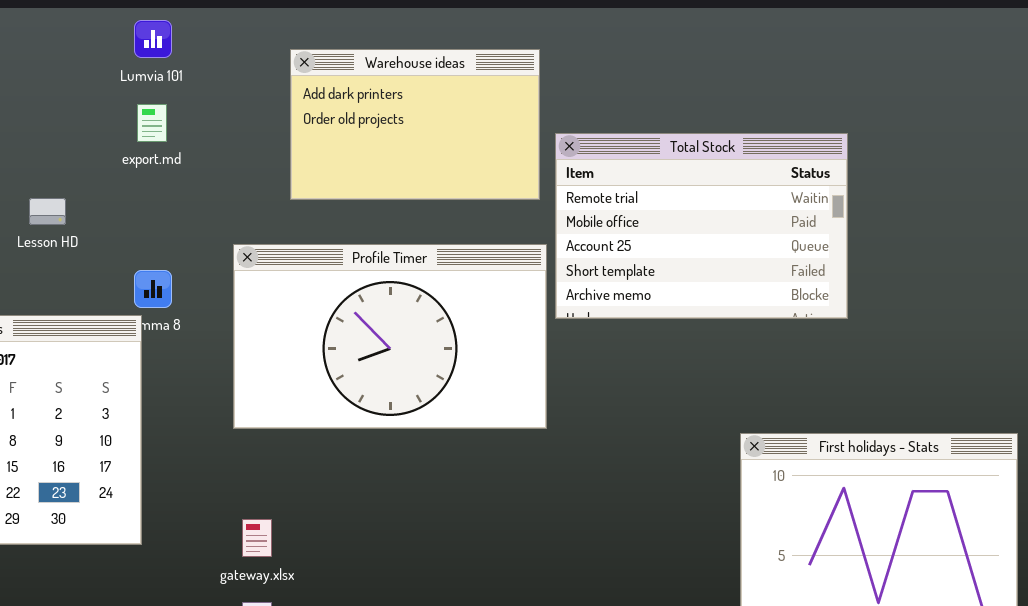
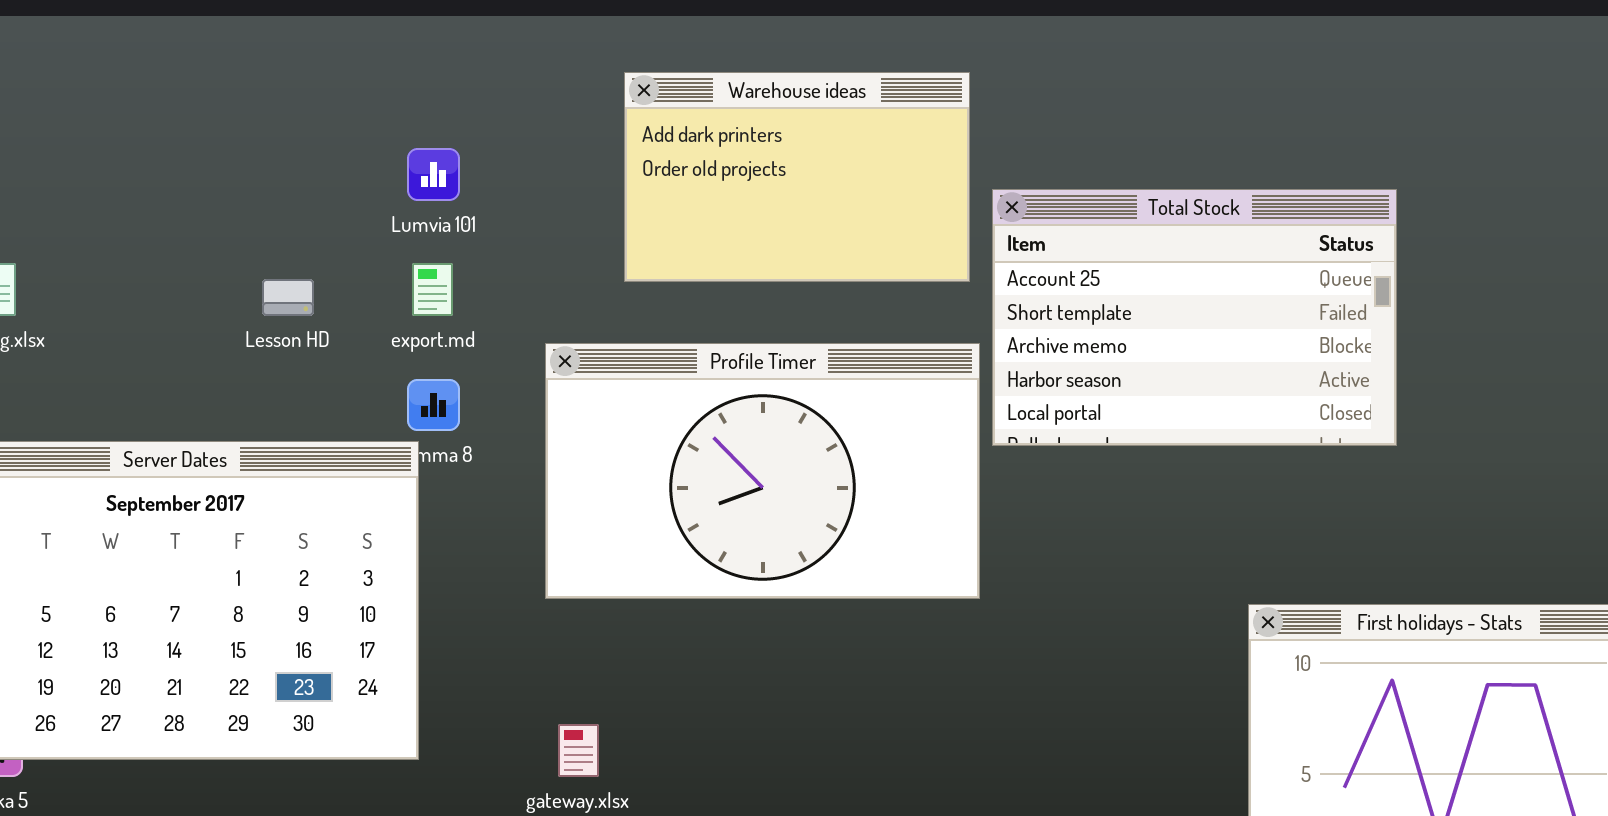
Lumvia 101: [134,20,172,58] -> [407,148,460,201], moved
export.md: [137,104,167,142] -> [412,263,453,316], moved
Total Stock: [555,133,848,319] -> [992,189,1397,446], scrolled down 2 rows

